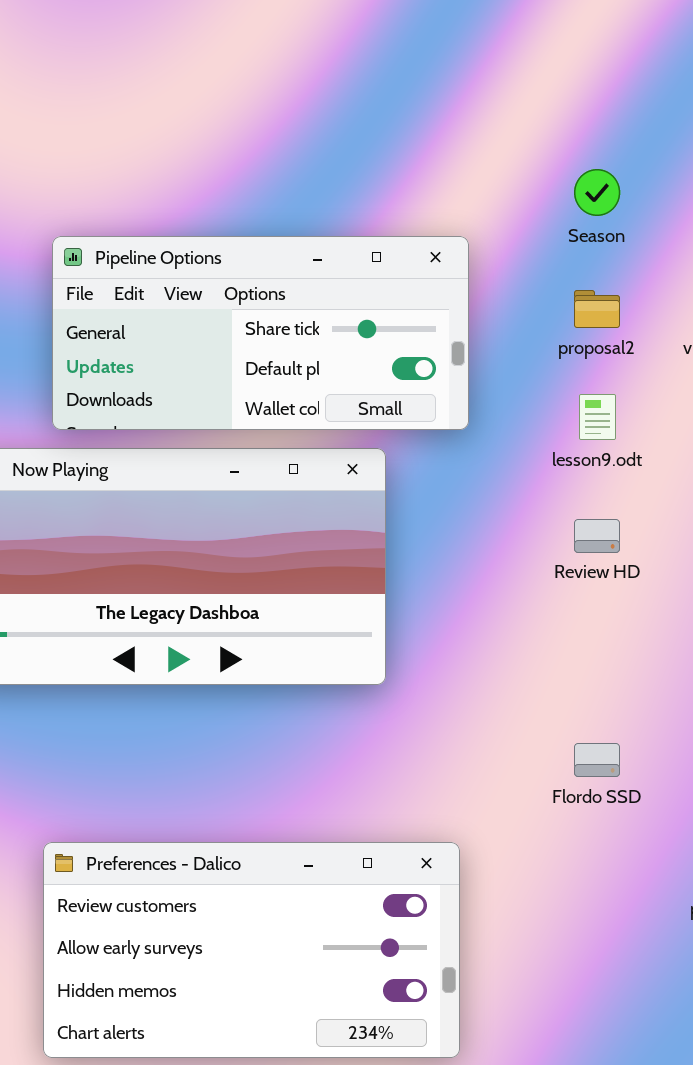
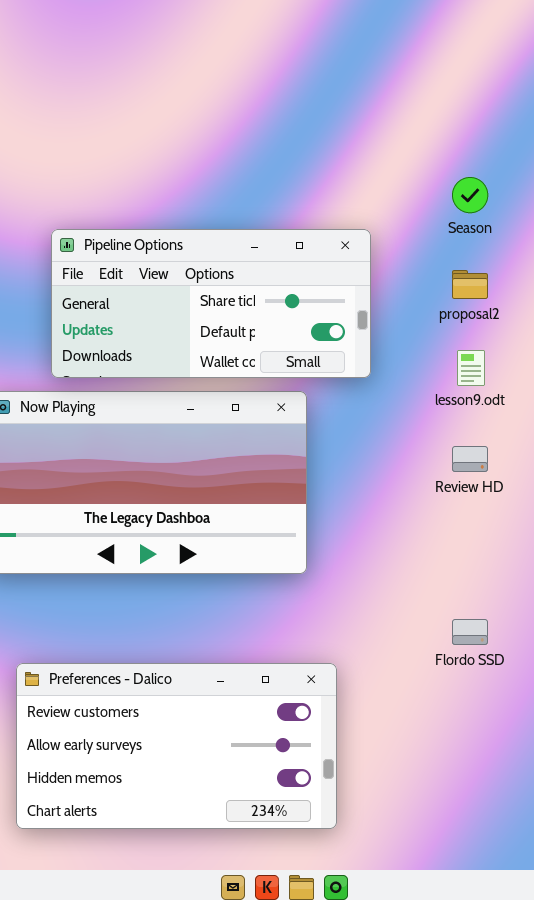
Preferences - Dalico: [43,842,460,1058] -> [16,663,337,829], moved

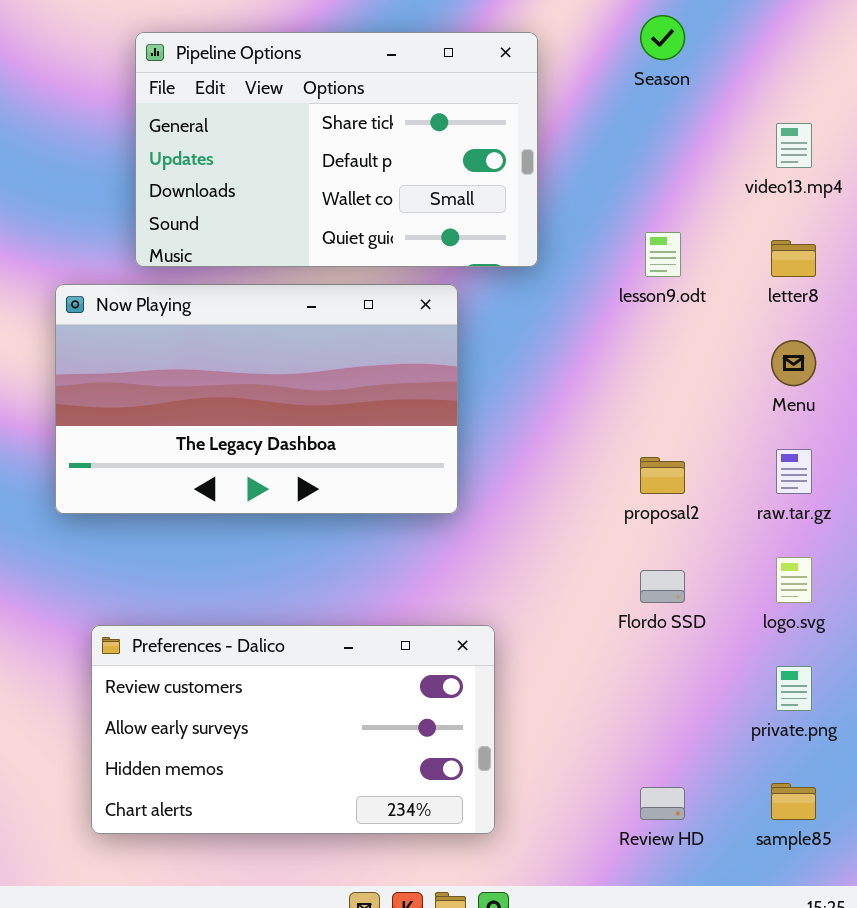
Pipeline Options: [51,229,371,378] -> [135,32,538,267], resized
proposal2: [452,270,488,299] -> [640,457,685,494], moved
Review HD: [452,446,488,472] -> [640,787,685,820], moved

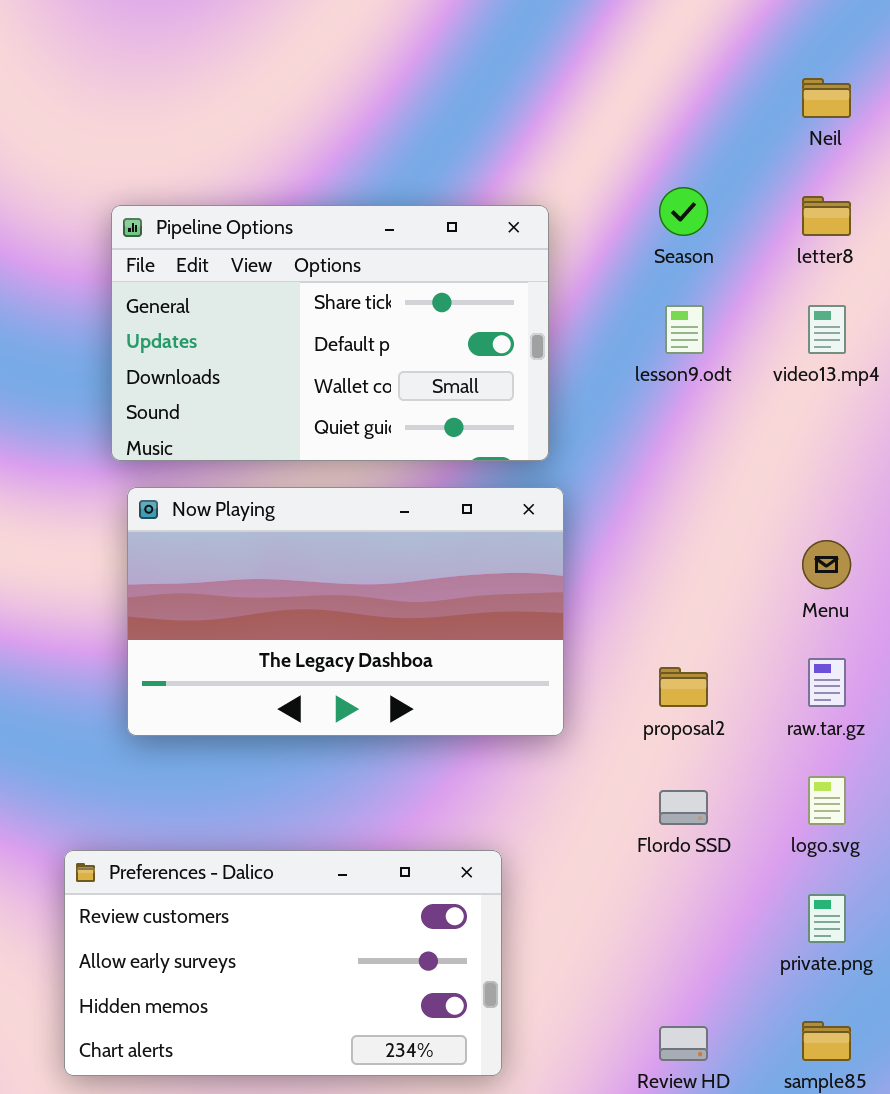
lesson9.odt: [645,232,681,277] -> [665,305,704,354], moved
letter8: [771,240,816,277] -> [802,196,851,236], moved
Now Playing: [55,284,458,514] -> [127,487,564,736], moved

